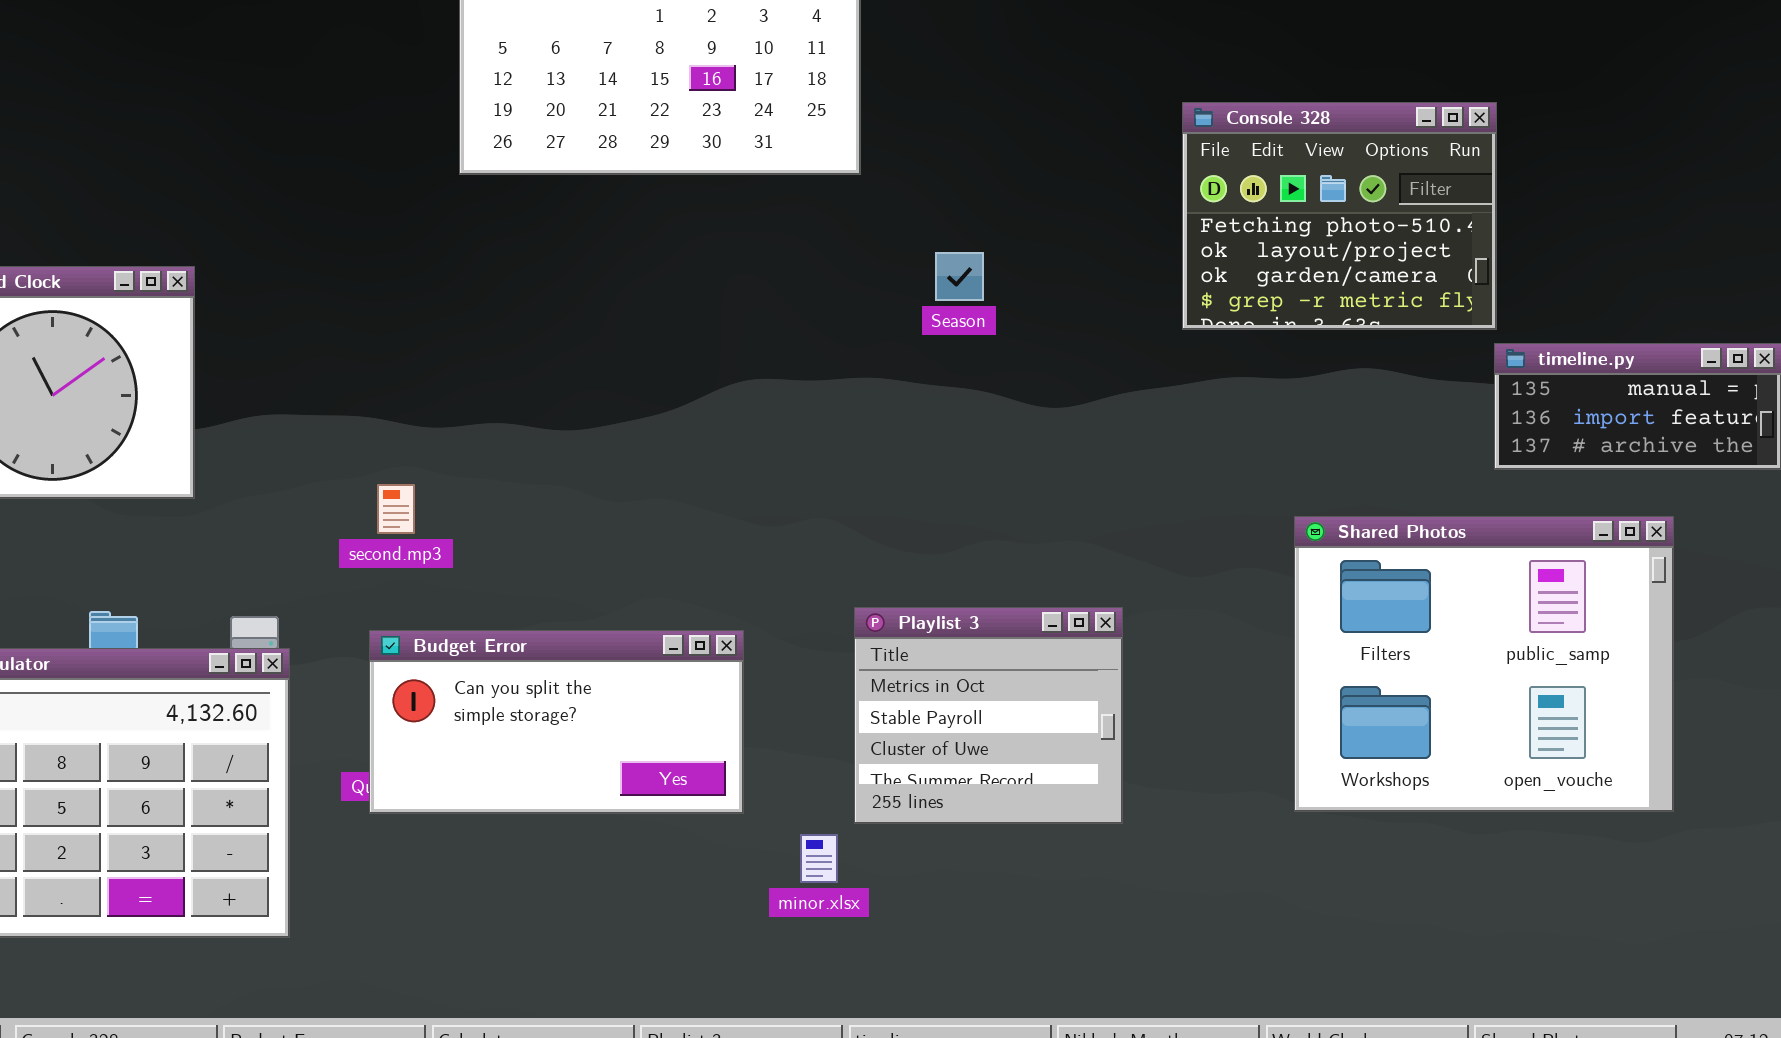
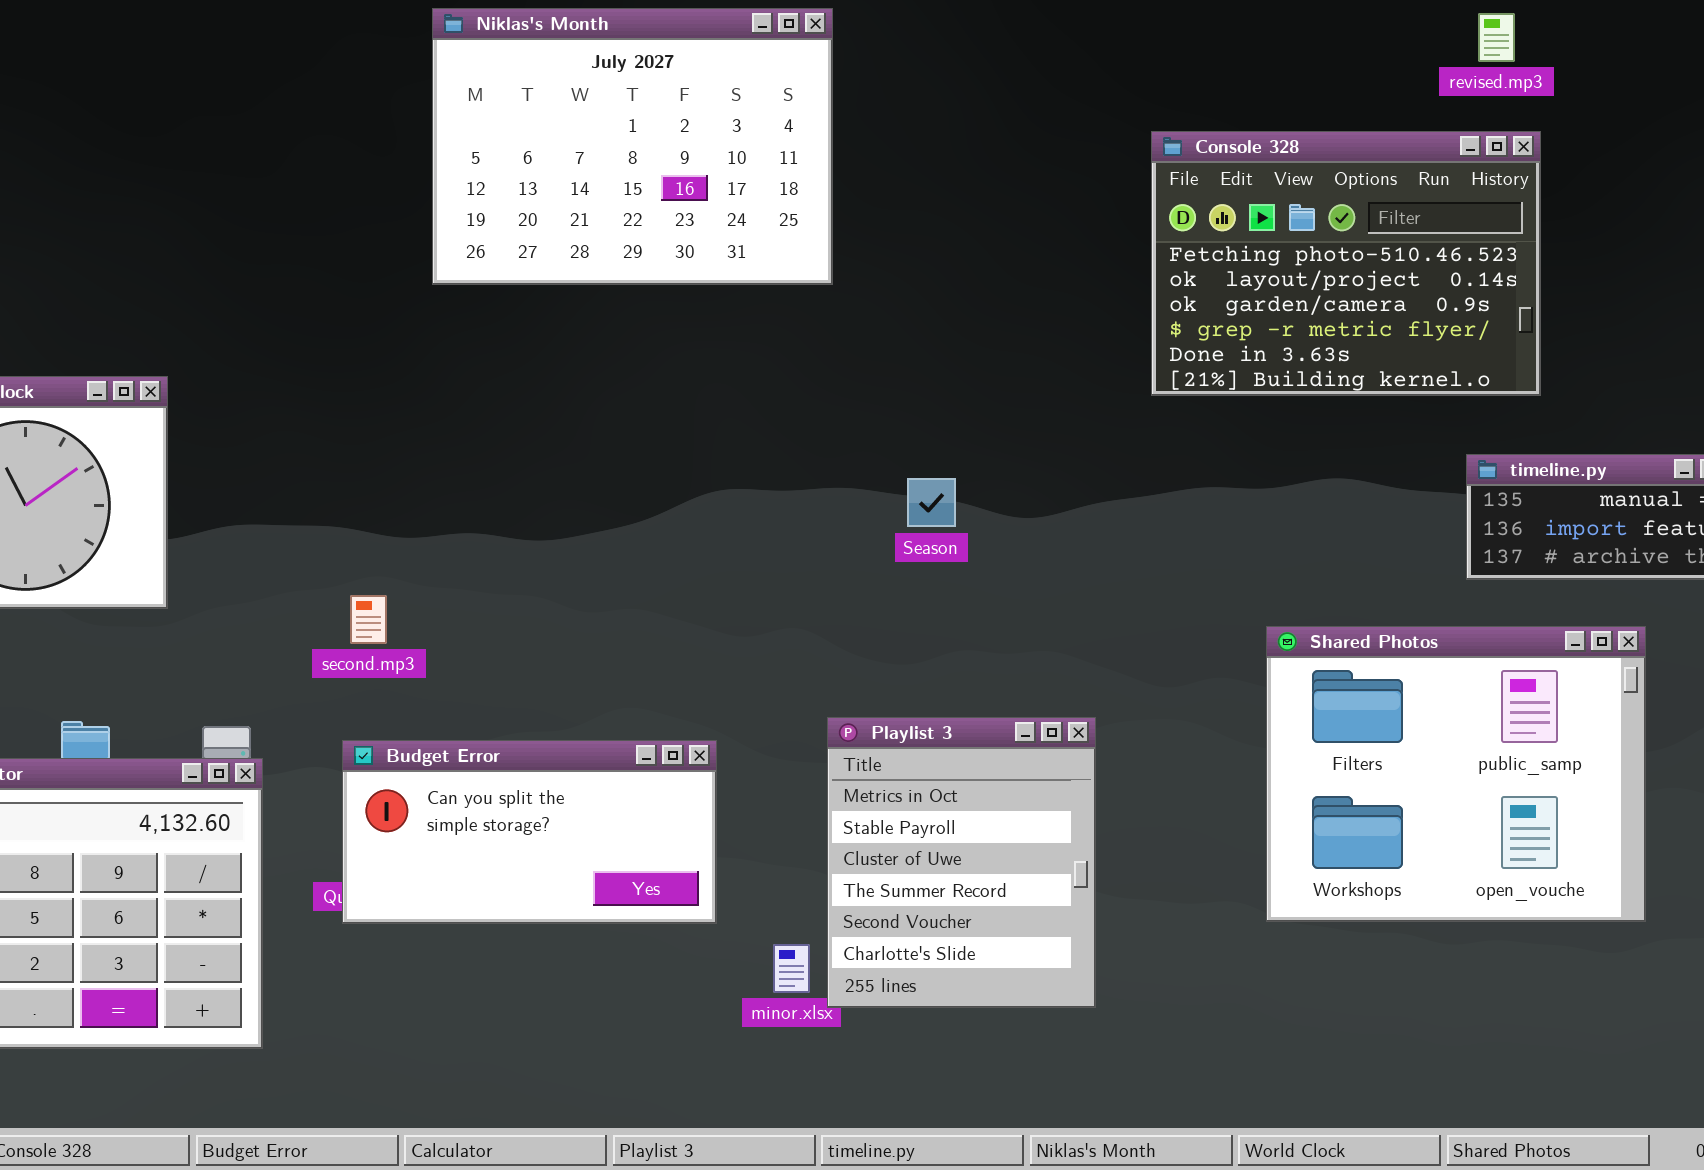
Console 328: [1182,102,1497,330] -> [1151,131,1541,396], moved, resized
Season: [935,252,984,301] -> [907,478,956,527], moved
Playlist 3: [854,607,1123,824] -> [827,717,1096,1008], resized

